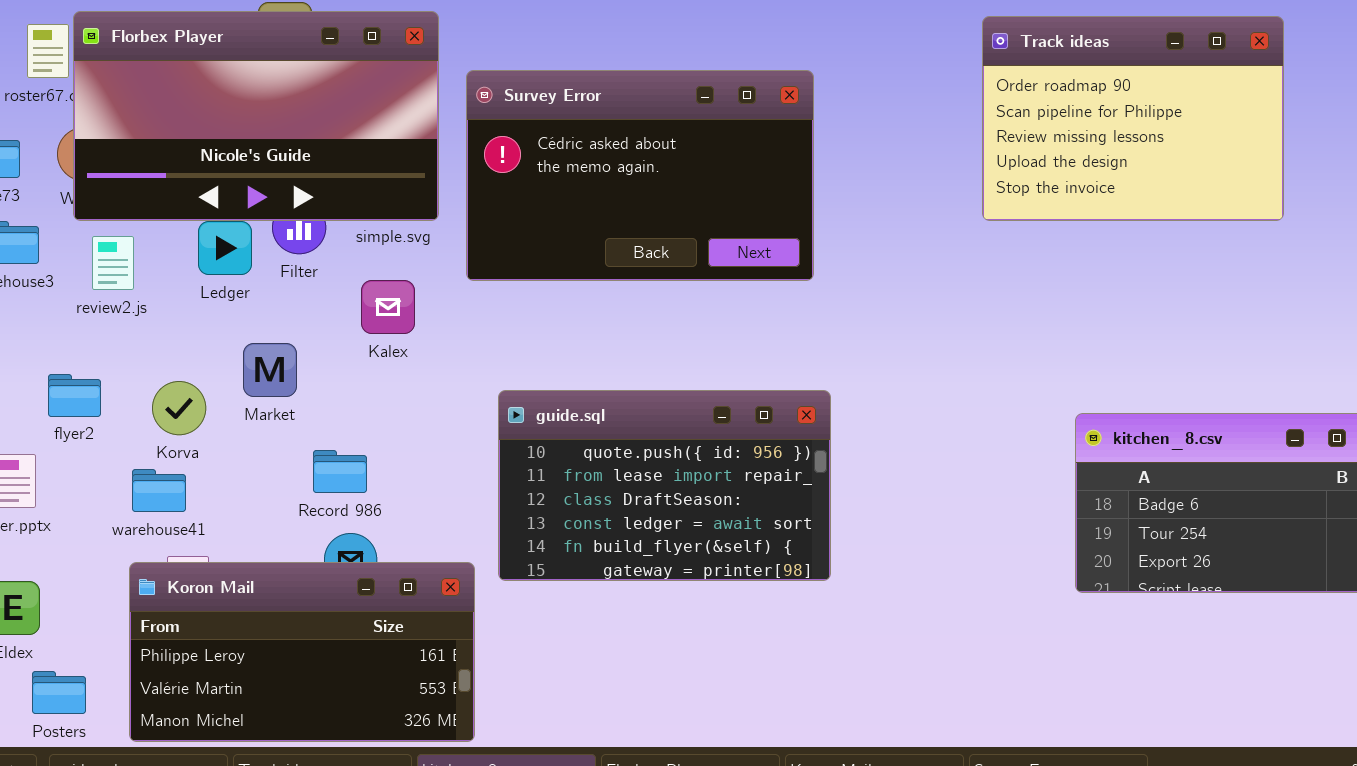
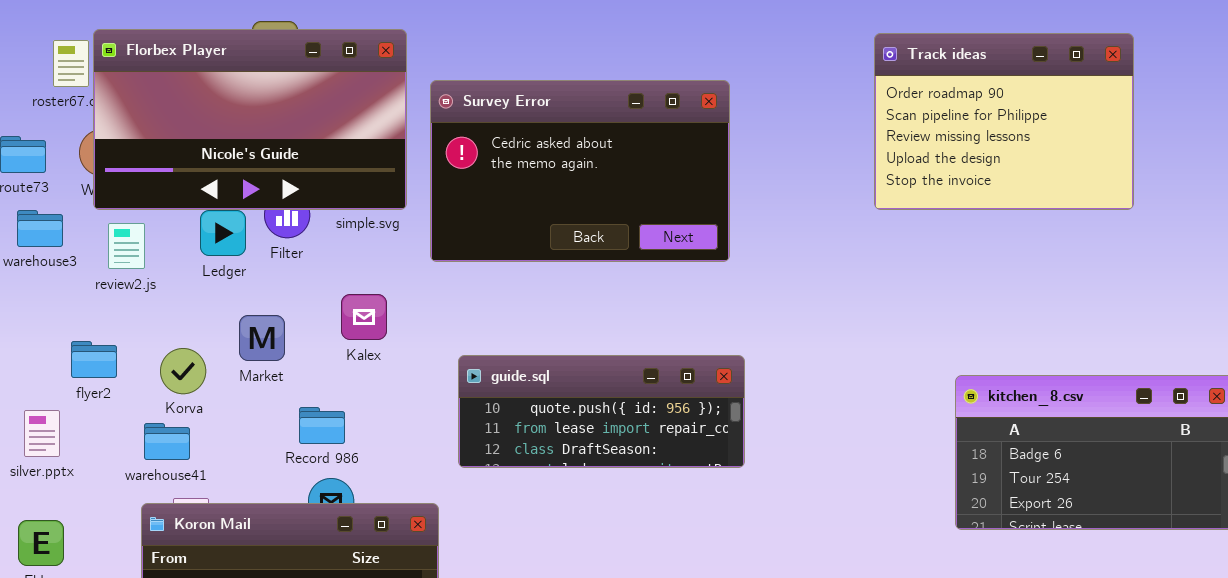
Kalex: [361,280,415,334] -> [341,294,387,340], moved
guide.sql: [498,390,831,581] -> [458,355,745,468], resized

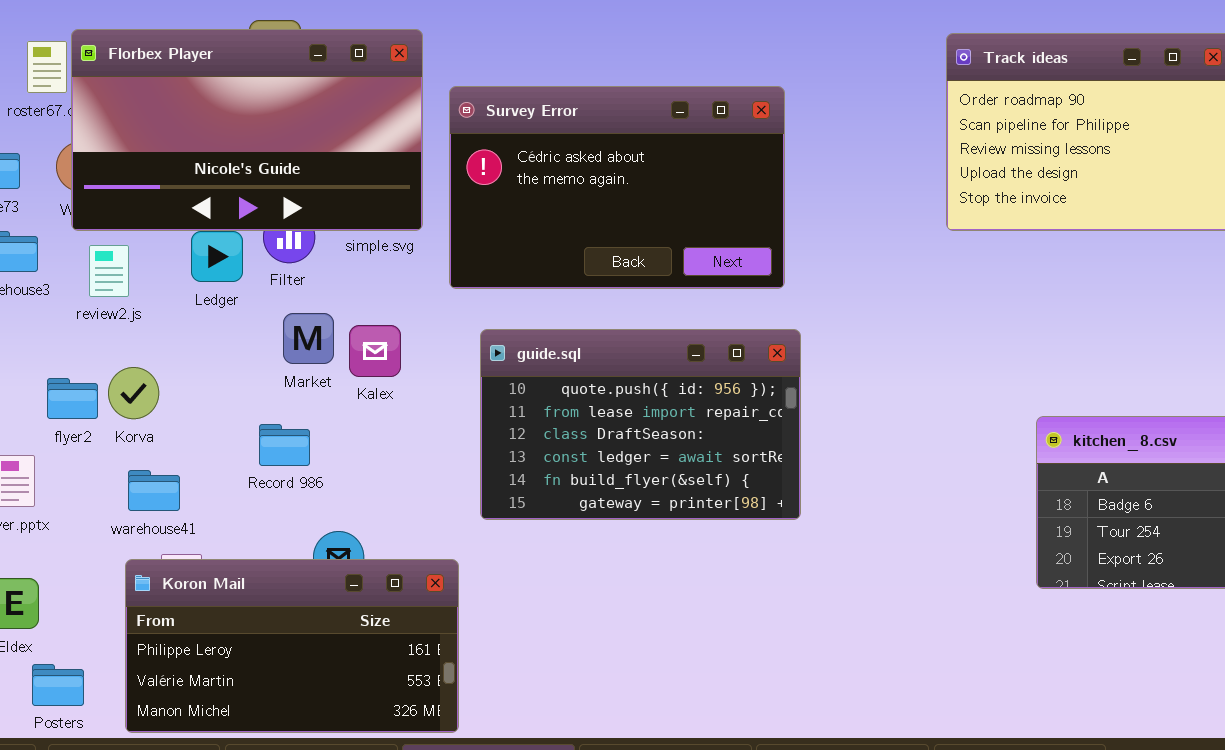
Market: [239,315,285,361] -> [283,313,334,364], moved
Korva: [160,348,206,394] -> [108,367,159,419], moved
guide.sql: [458,355,745,468] -> [480,329,801,520], resized
Record 986: [299,407,345,444] -> [259,424,310,466], moved

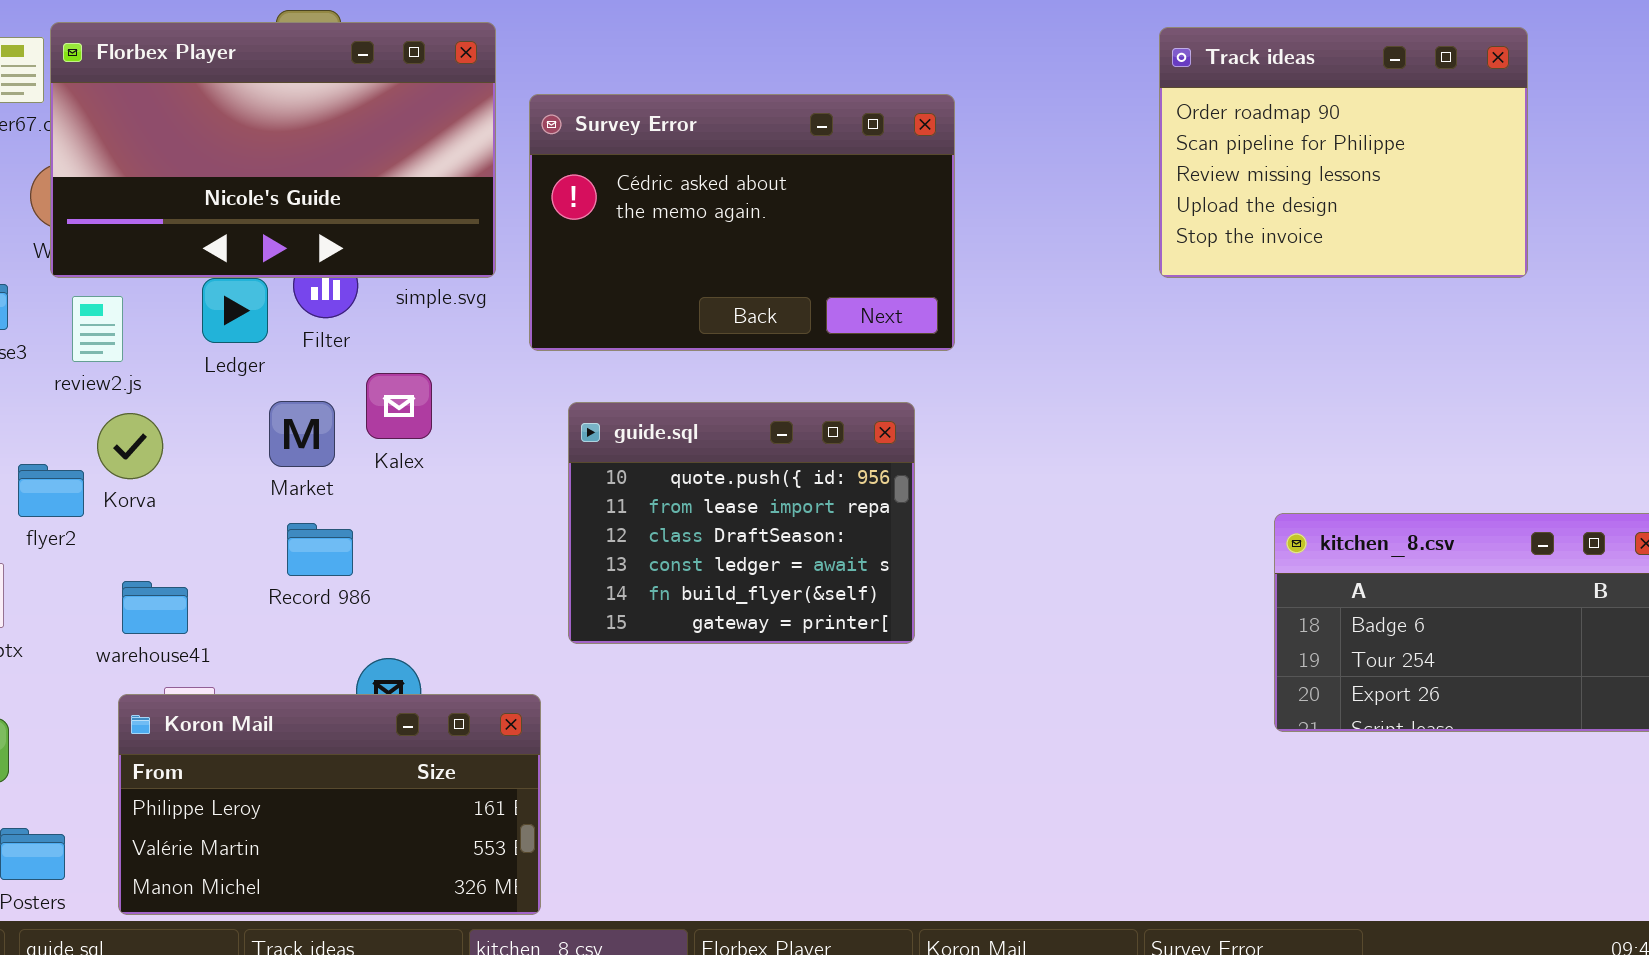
Market: [283,313,334,364] -> [269,401,335,467], moved
Kalex: [349,325,401,377] -> [366,373,432,439], moved
guide.sql: [480,329,801,520] -> [568,402,915,644], resized
Korva: [108,367,159,419] -> [97,413,163,479], moved

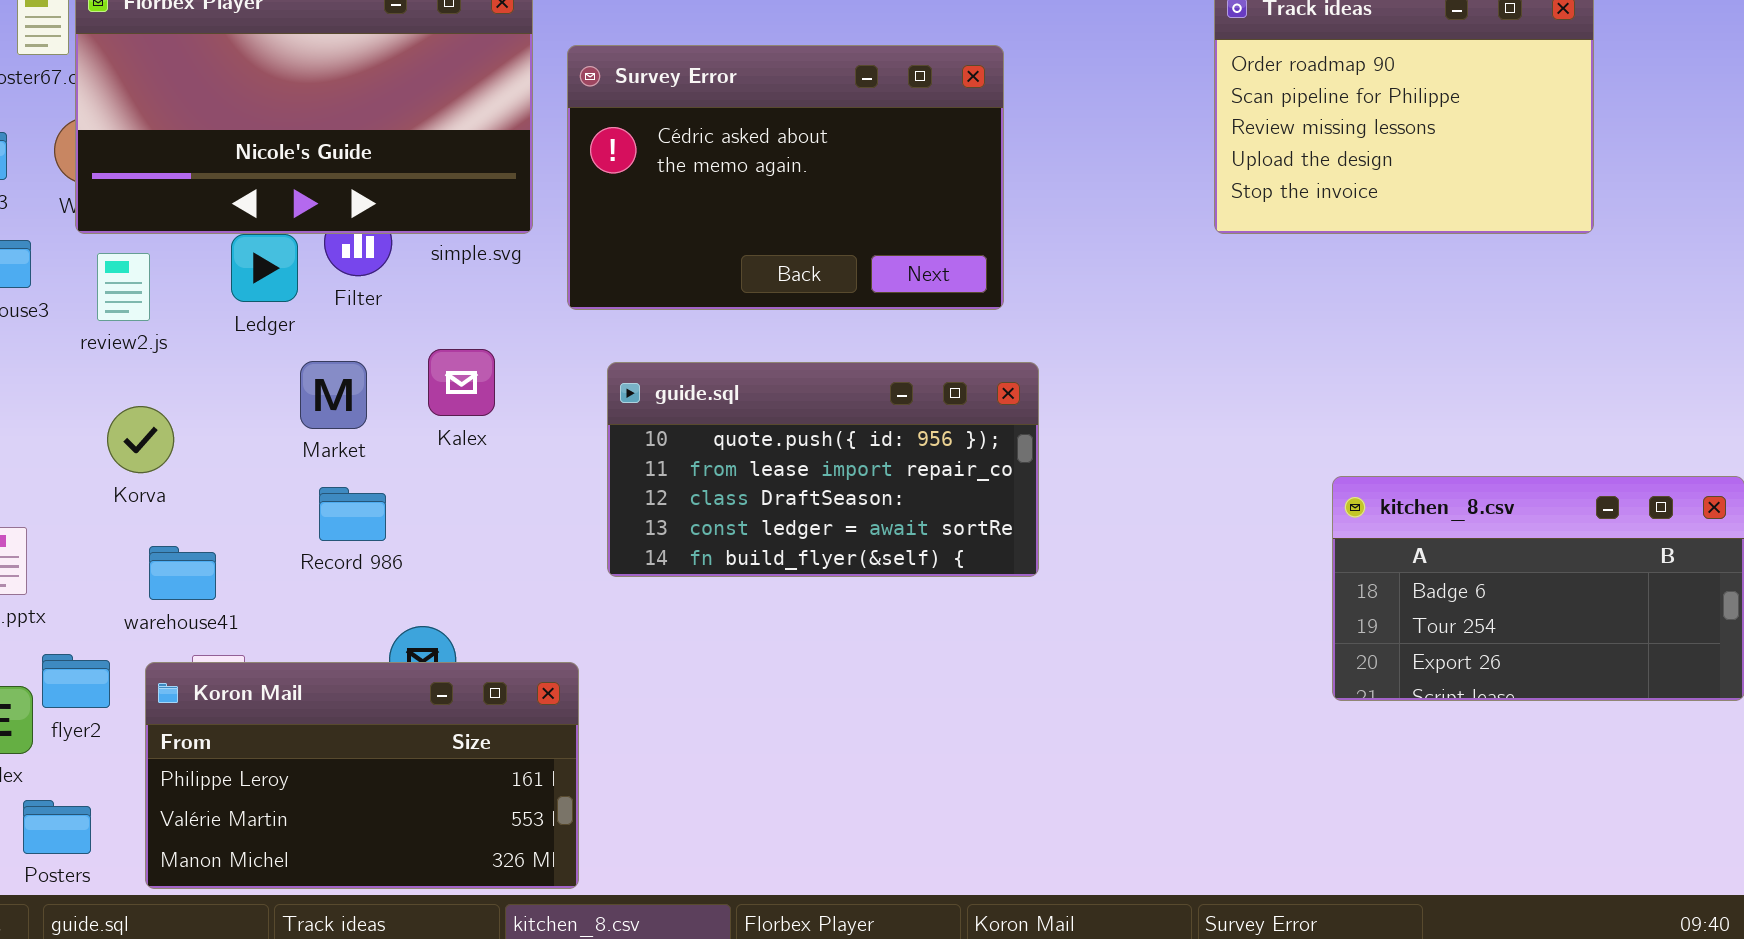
Kalex: [366,373,432,439] -> [428,349,495,416], moved
guide.sql: [568,402,915,644] -> [607,362,1039,577], resized
Korva: [97,413,163,479] -> [107,406,174,473], moved
flyer2: [18,464,84,517] -> [42,654,110,708], moved

